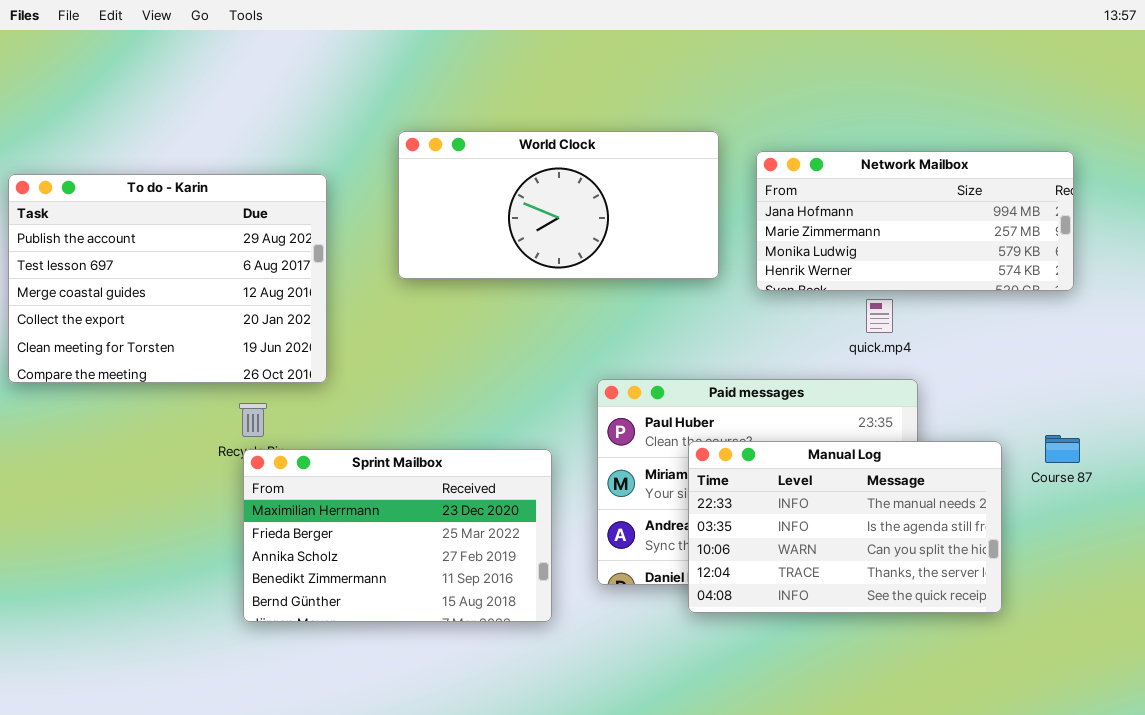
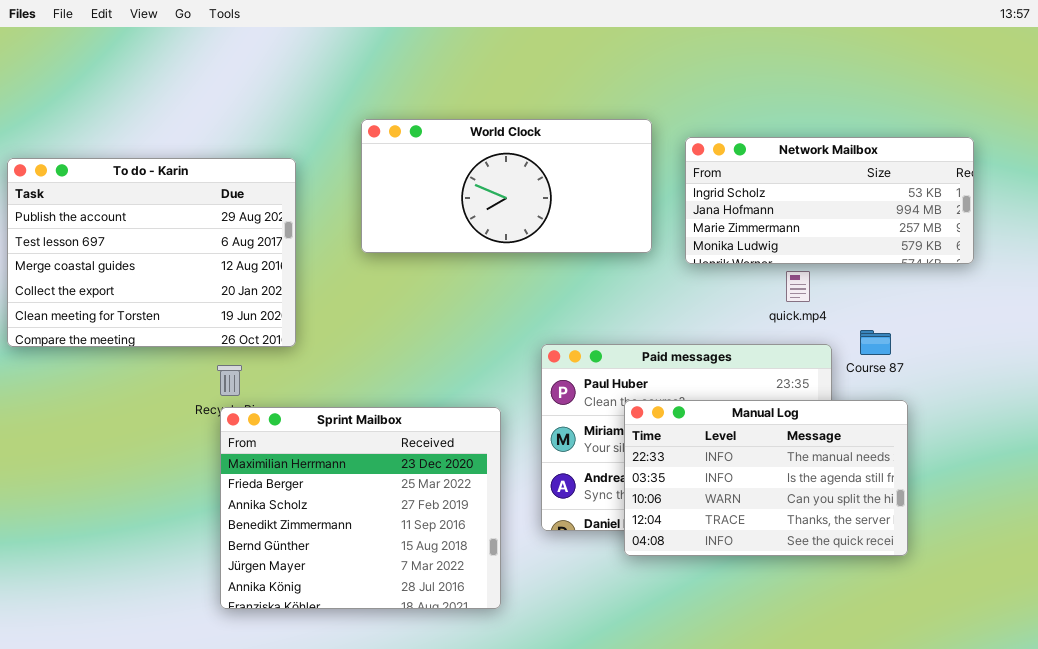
Network Mailbox: [756,151,1074,291] -> [685,137,974,264], scrolled up 1 row
Course 87: [1045,435,1080,463] -> [860,330,891,355], moved
Sprint Mailbox: [243,449,552,622] -> [220,407,501,609], resized

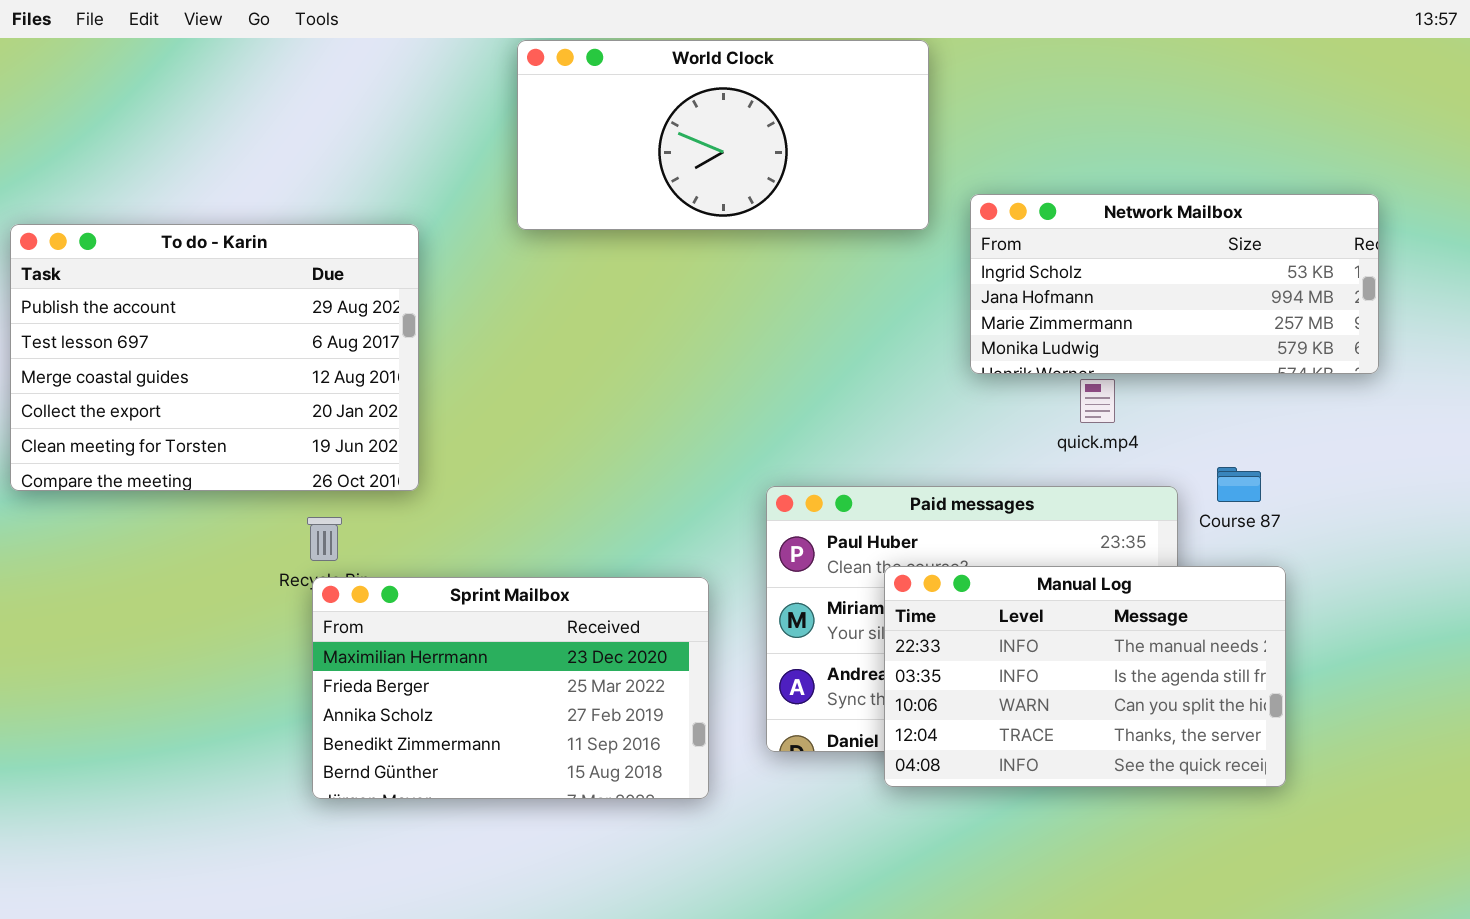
World Clock: [361,119,652,253] -> [517,40,929,230], moved
quick.mp4: [786,271,810,302] -> [1080,379,1115,423], moved
Sprint Mailbox: [220,407,501,609] -> [312,577,709,799], resized

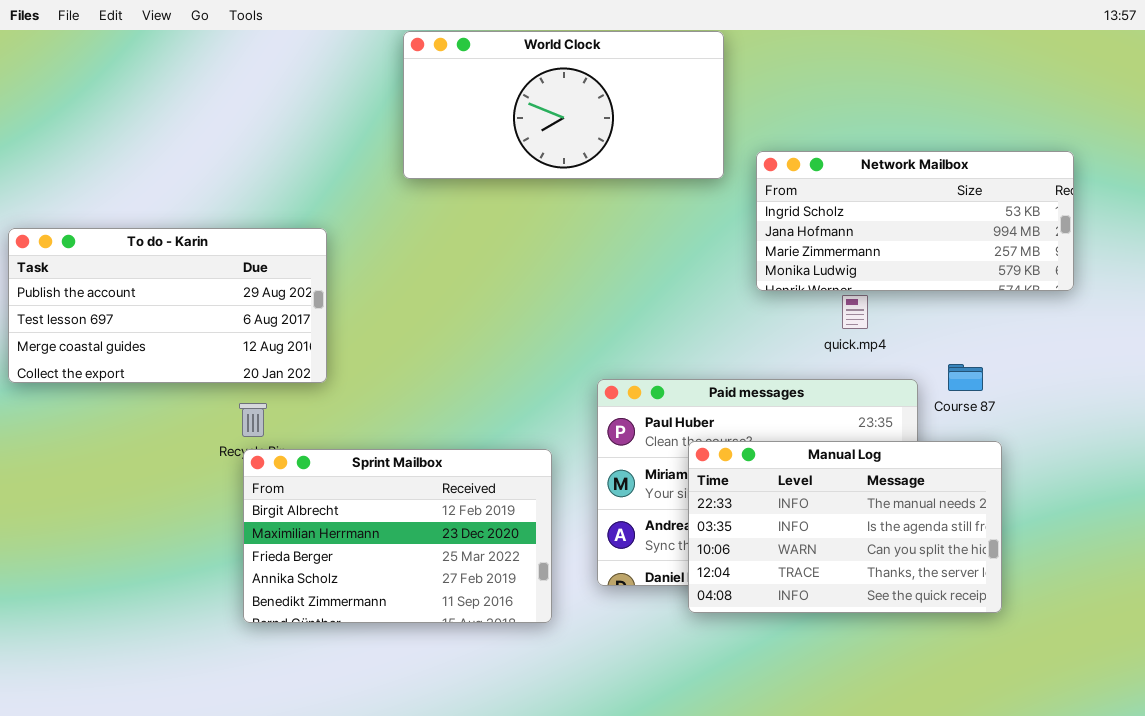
To do - Karin: [10,224,419,491] -> [8,228,327,383], resized
Sprint Mailbox: [312,577,709,799] -> [243,449,552,623], scrolled up 1 row

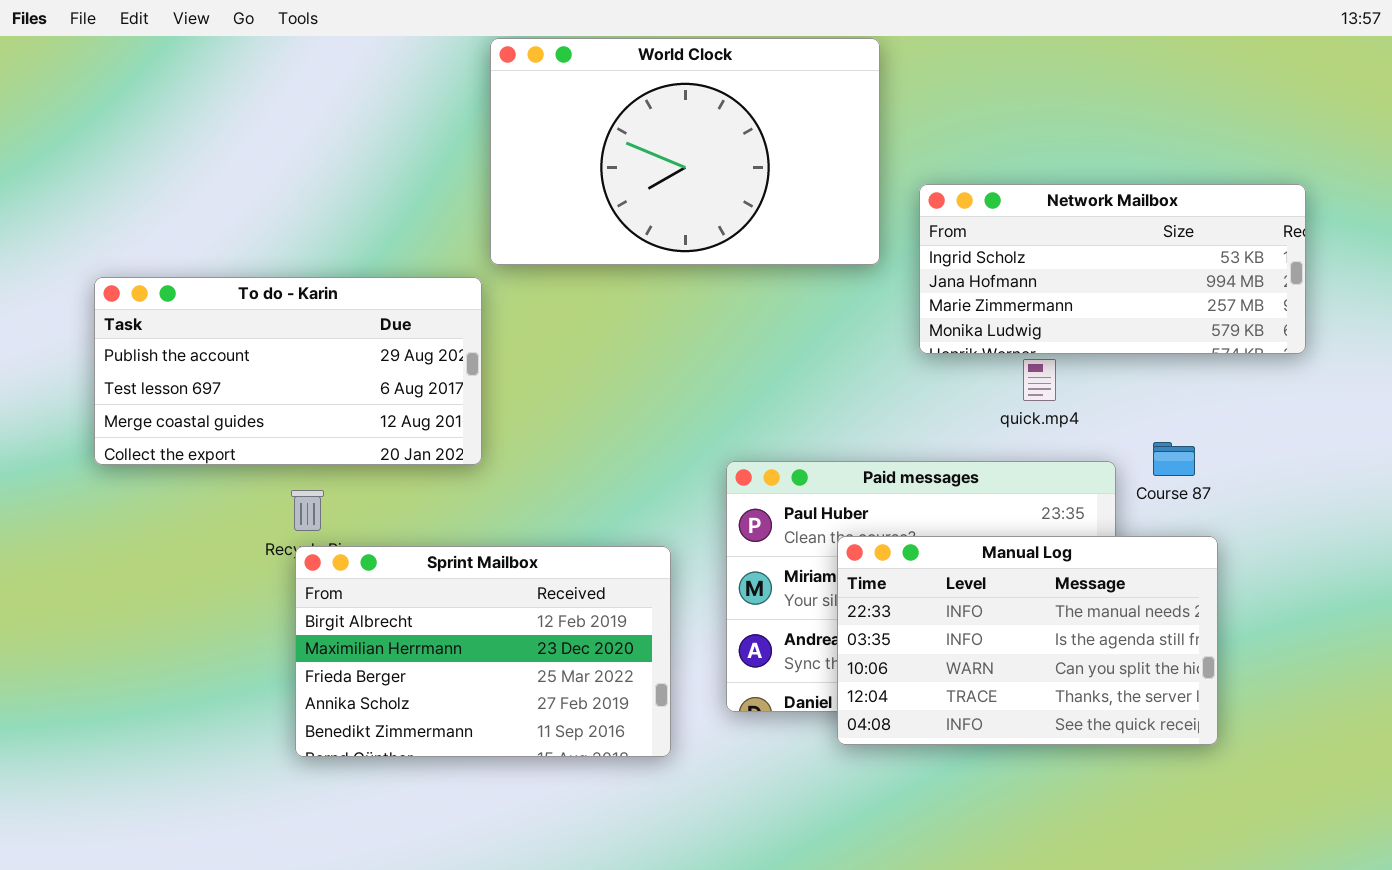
World Clock: [403,31,724,179] -> [490,38,880,265], resized
To do - Karin: [8,228,327,383] -> [94,277,482,465], moved

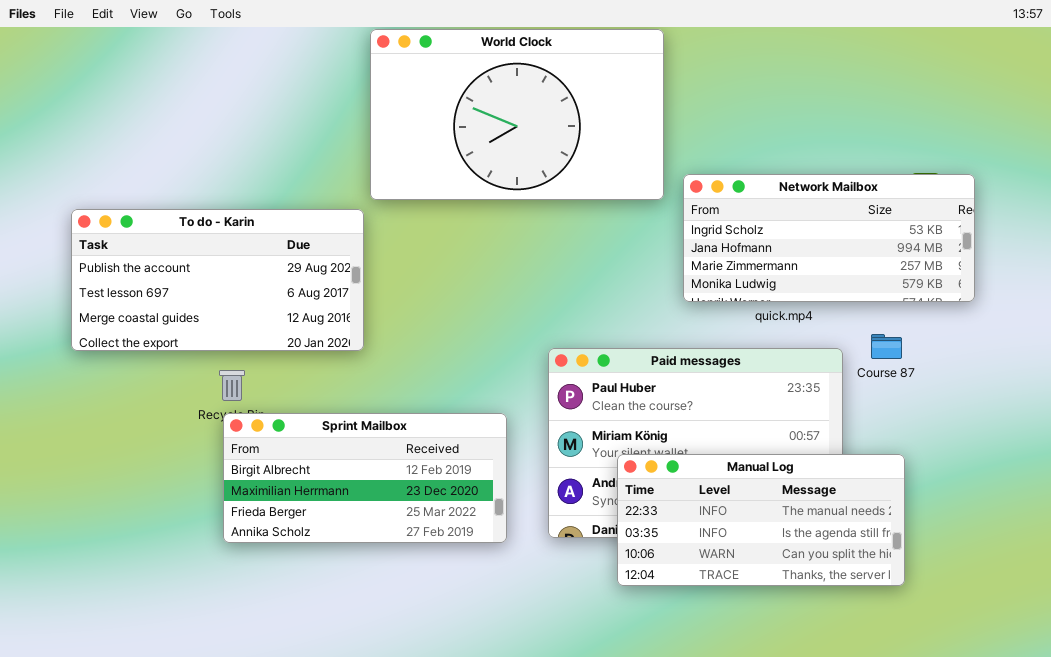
Network Mailbox: [919,184,1306,354] -> [683,174,975,302], moved
Manual Log: [837,536,1218,745] -> [617,454,905,586], moved, resized
Sprint Mailbox: [295,546,671,757] -> [223,413,507,543], resized

